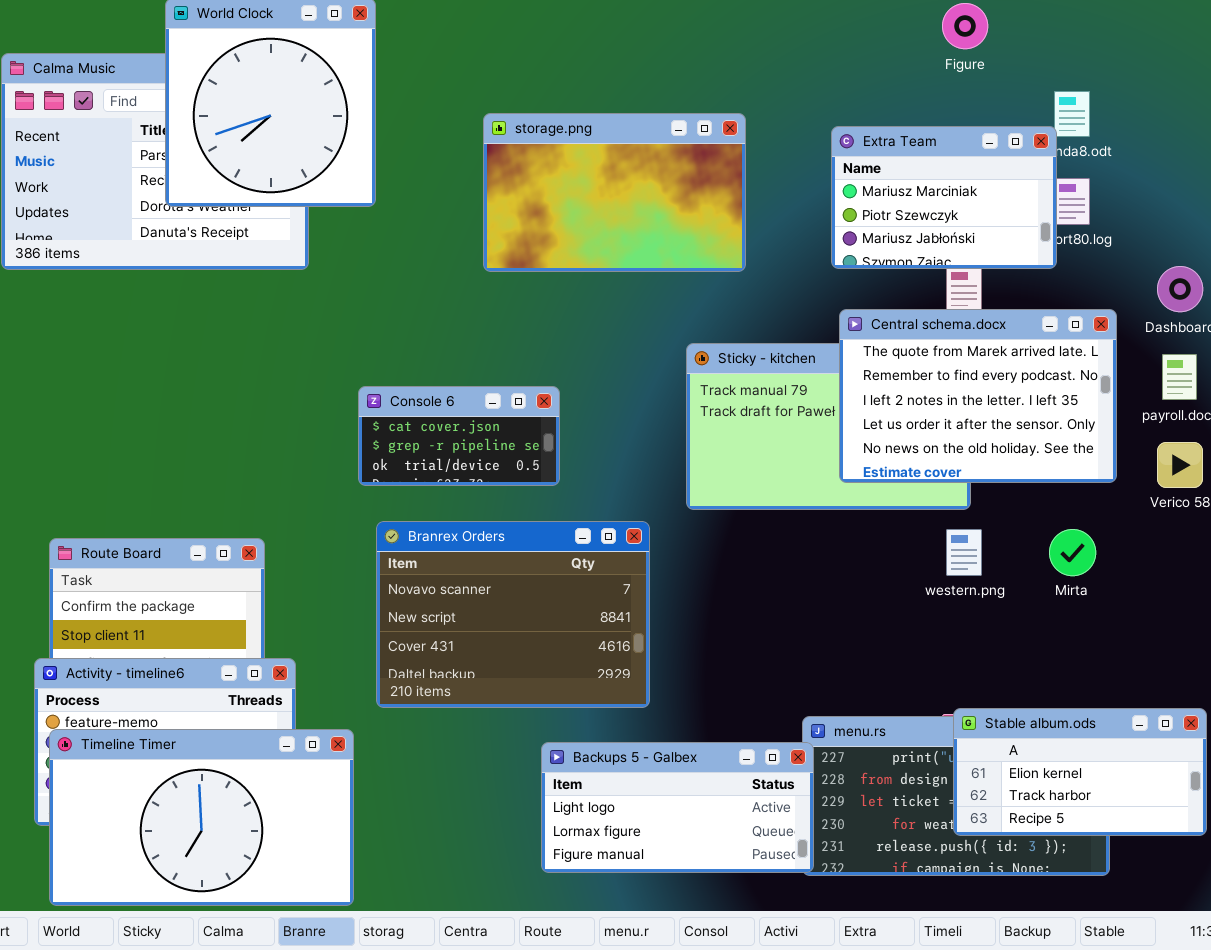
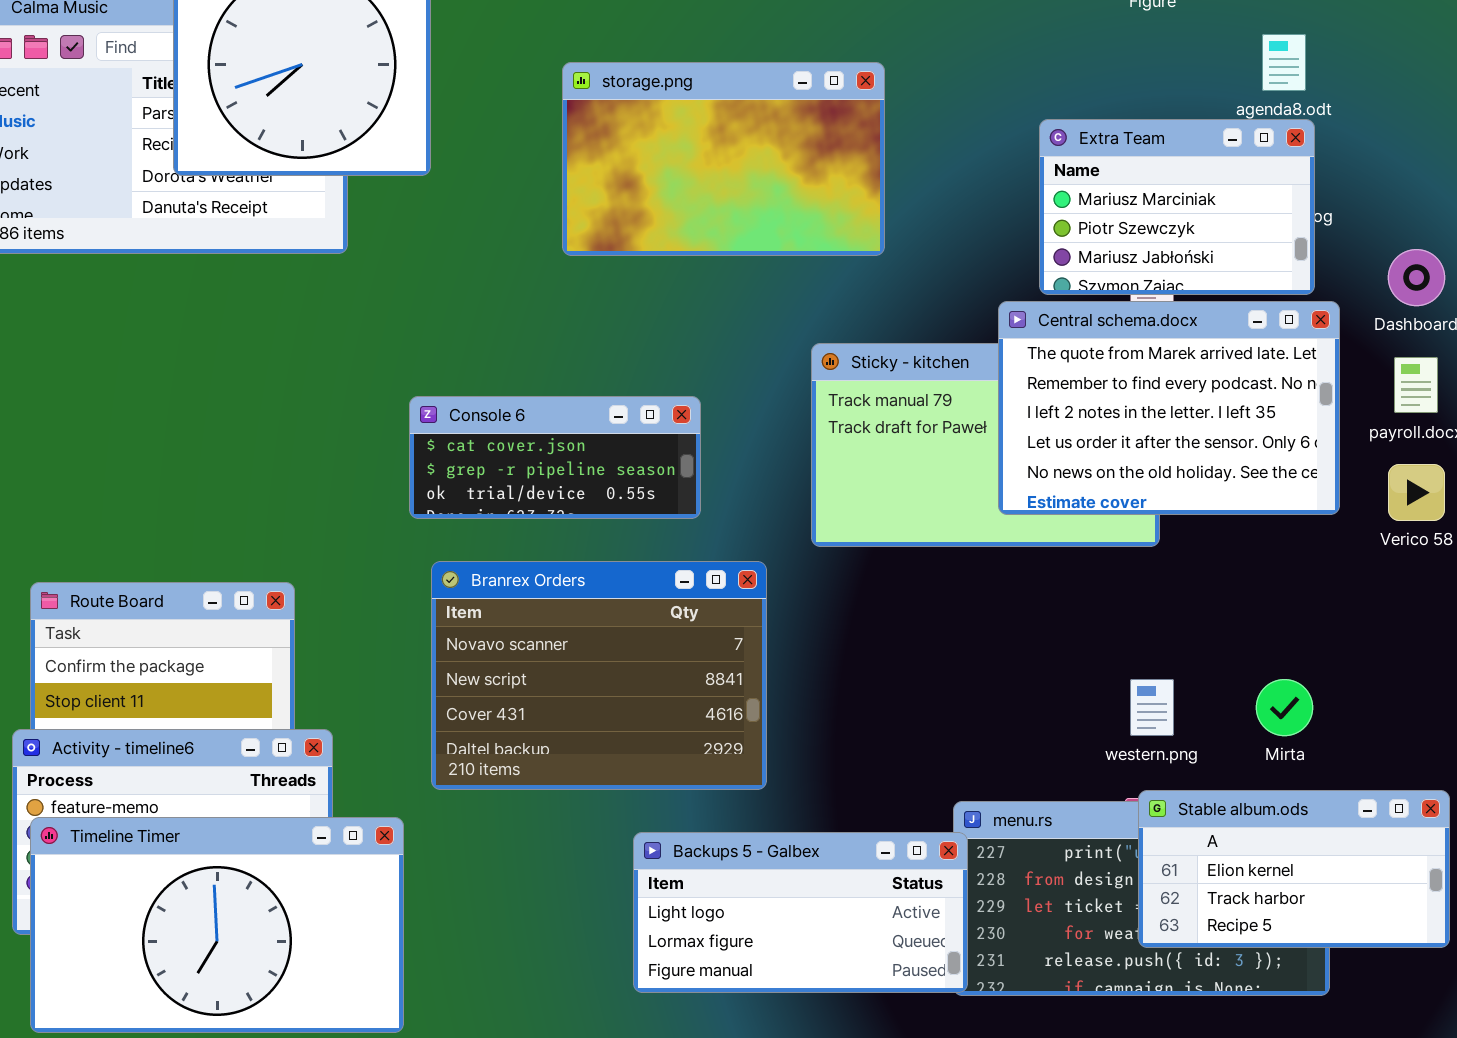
Extra Team: [831,126,1057,269] -> [1039,119,1315,295], moved
Console 6: [358,386,560,486] -> [409,396,701,519], resized
western.png: [946,529,982,576] -> [1130,679,1174,736], moved
Mirta: [1049,529,1096,576] -> [1256,679,1313,736], moved

